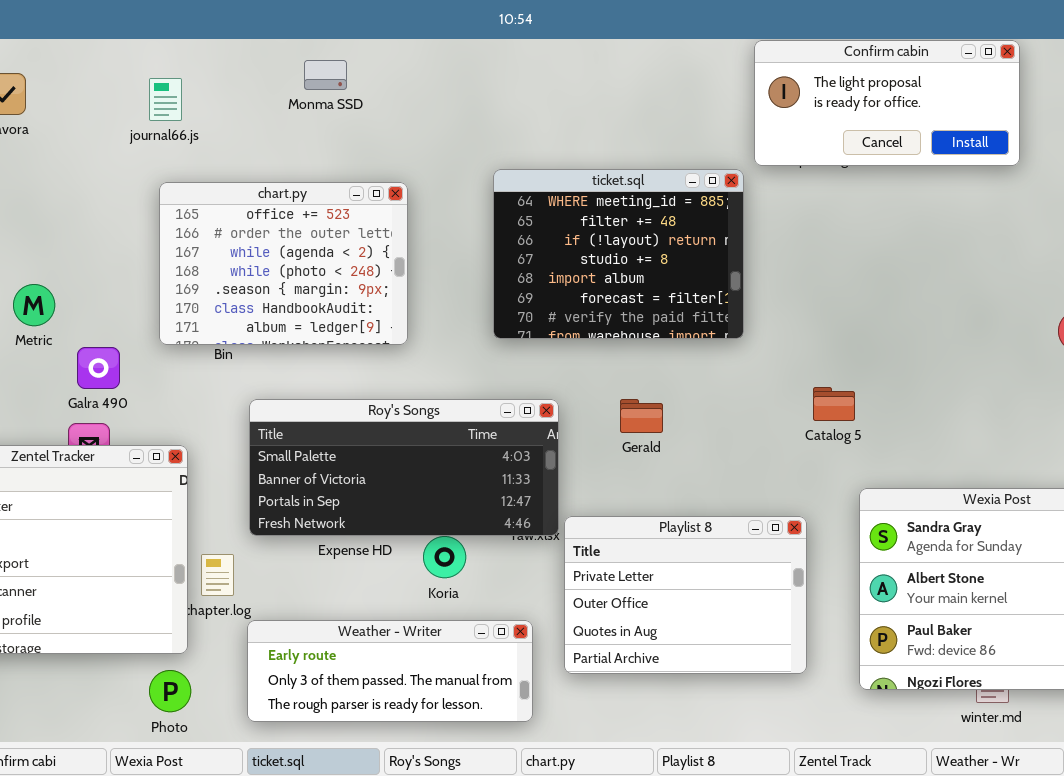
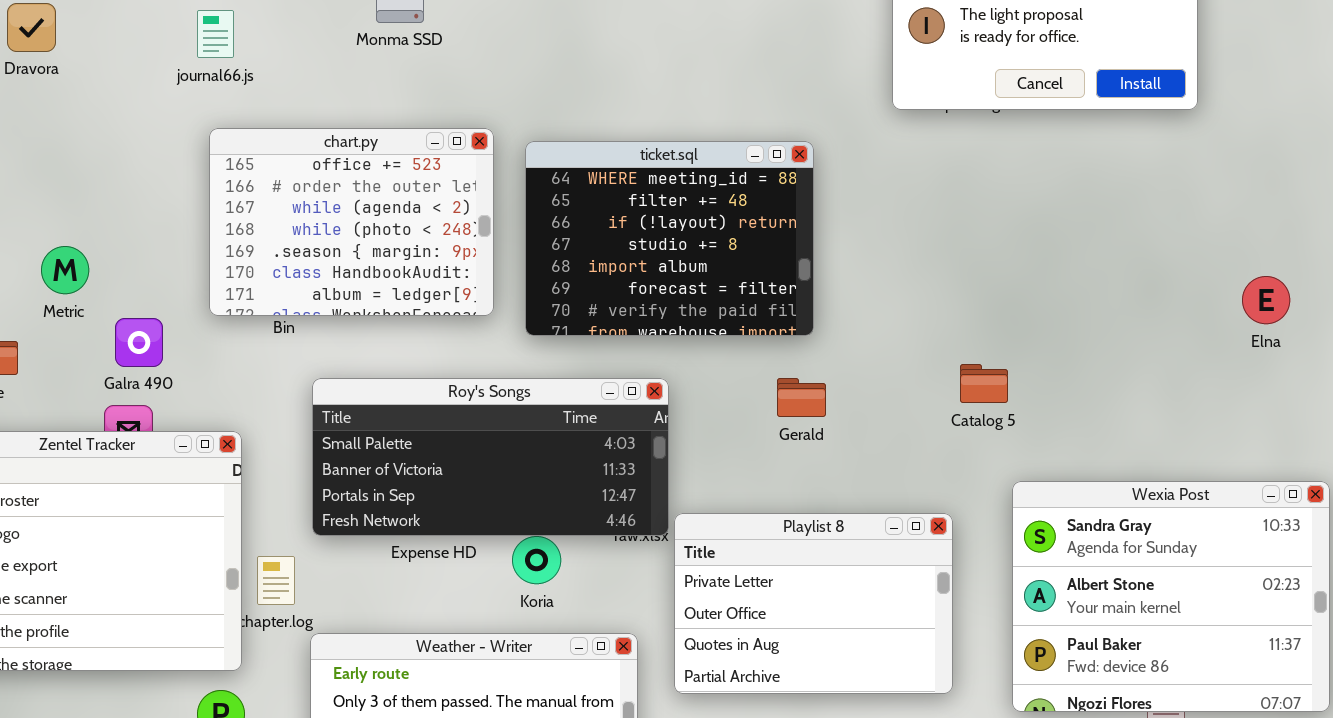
ticket.sql: [493,169,744,339] -> [525,141,814,336], moved
Gerald: [620,399,663,433] -> [777,378,826,417], moved

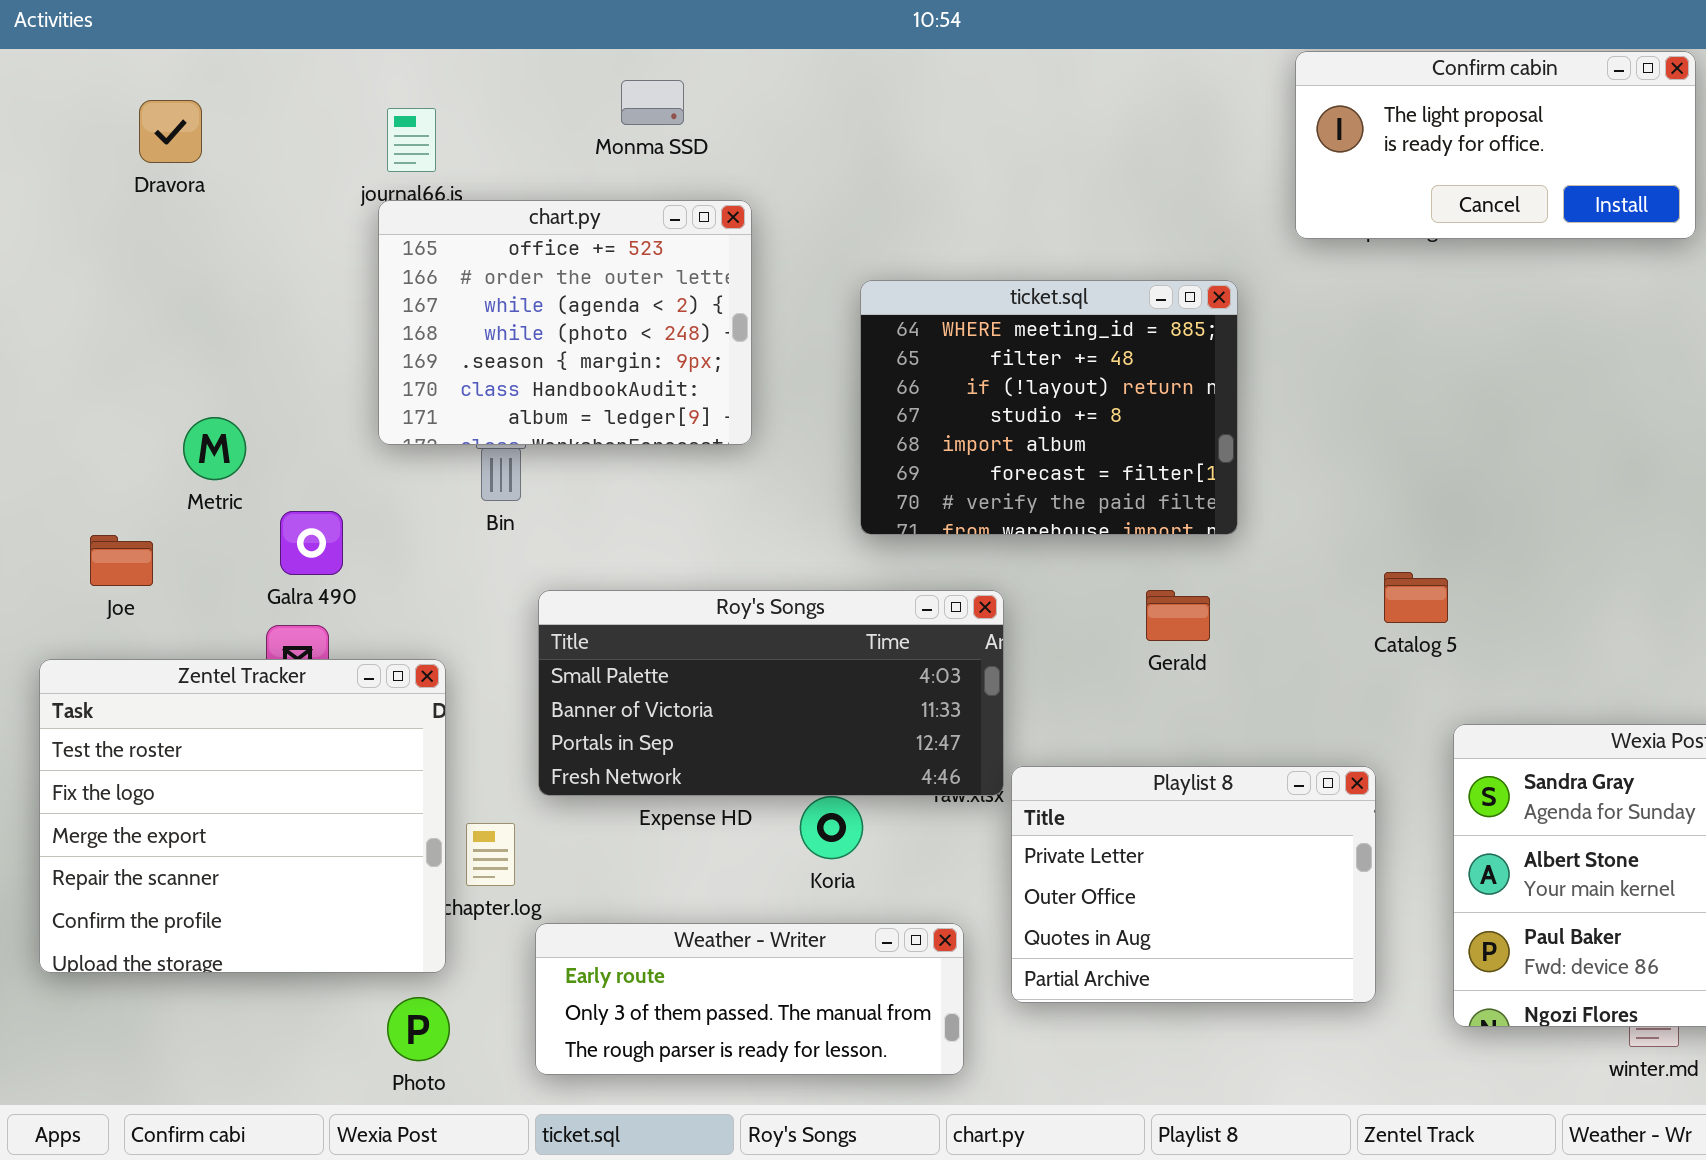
chart.py: [209,128,494,316] -> [378,200,752,445], moved
ticket.sql: [525,141,814,336] -> [860,280,1238,535], moved

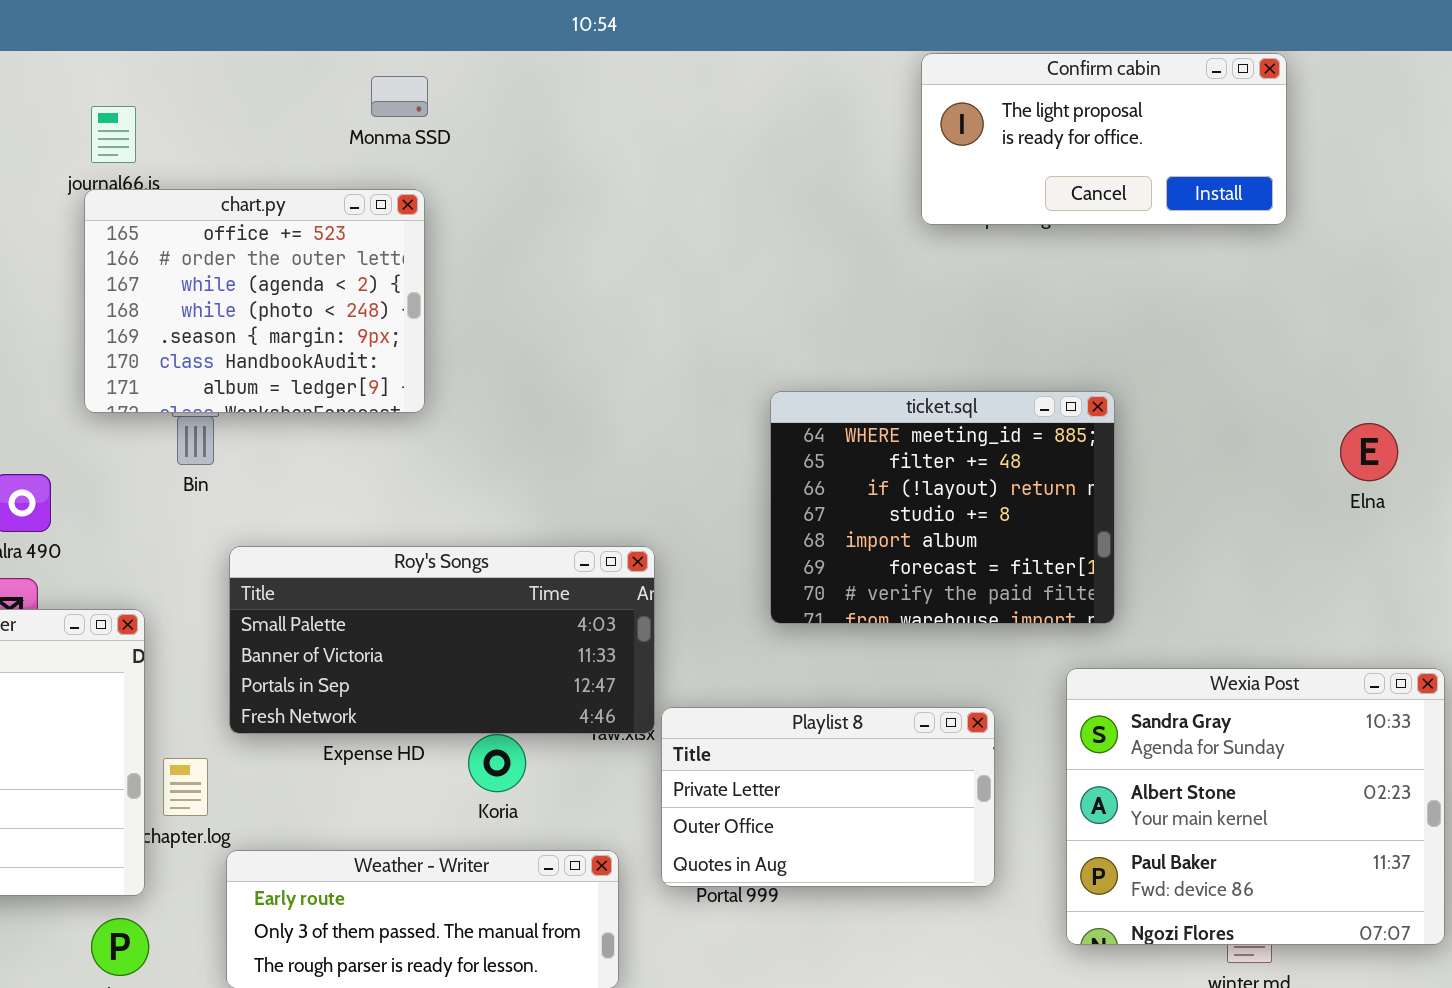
Monma SSD: [621,80,684,125] -> [371,76,428,117], moved
ticket.sql: [860,280,1238,535] -> [770,391,1115,624], moved
Playlist 8: [1011,766,1376,1003] -> [661,707,995,887], resized

